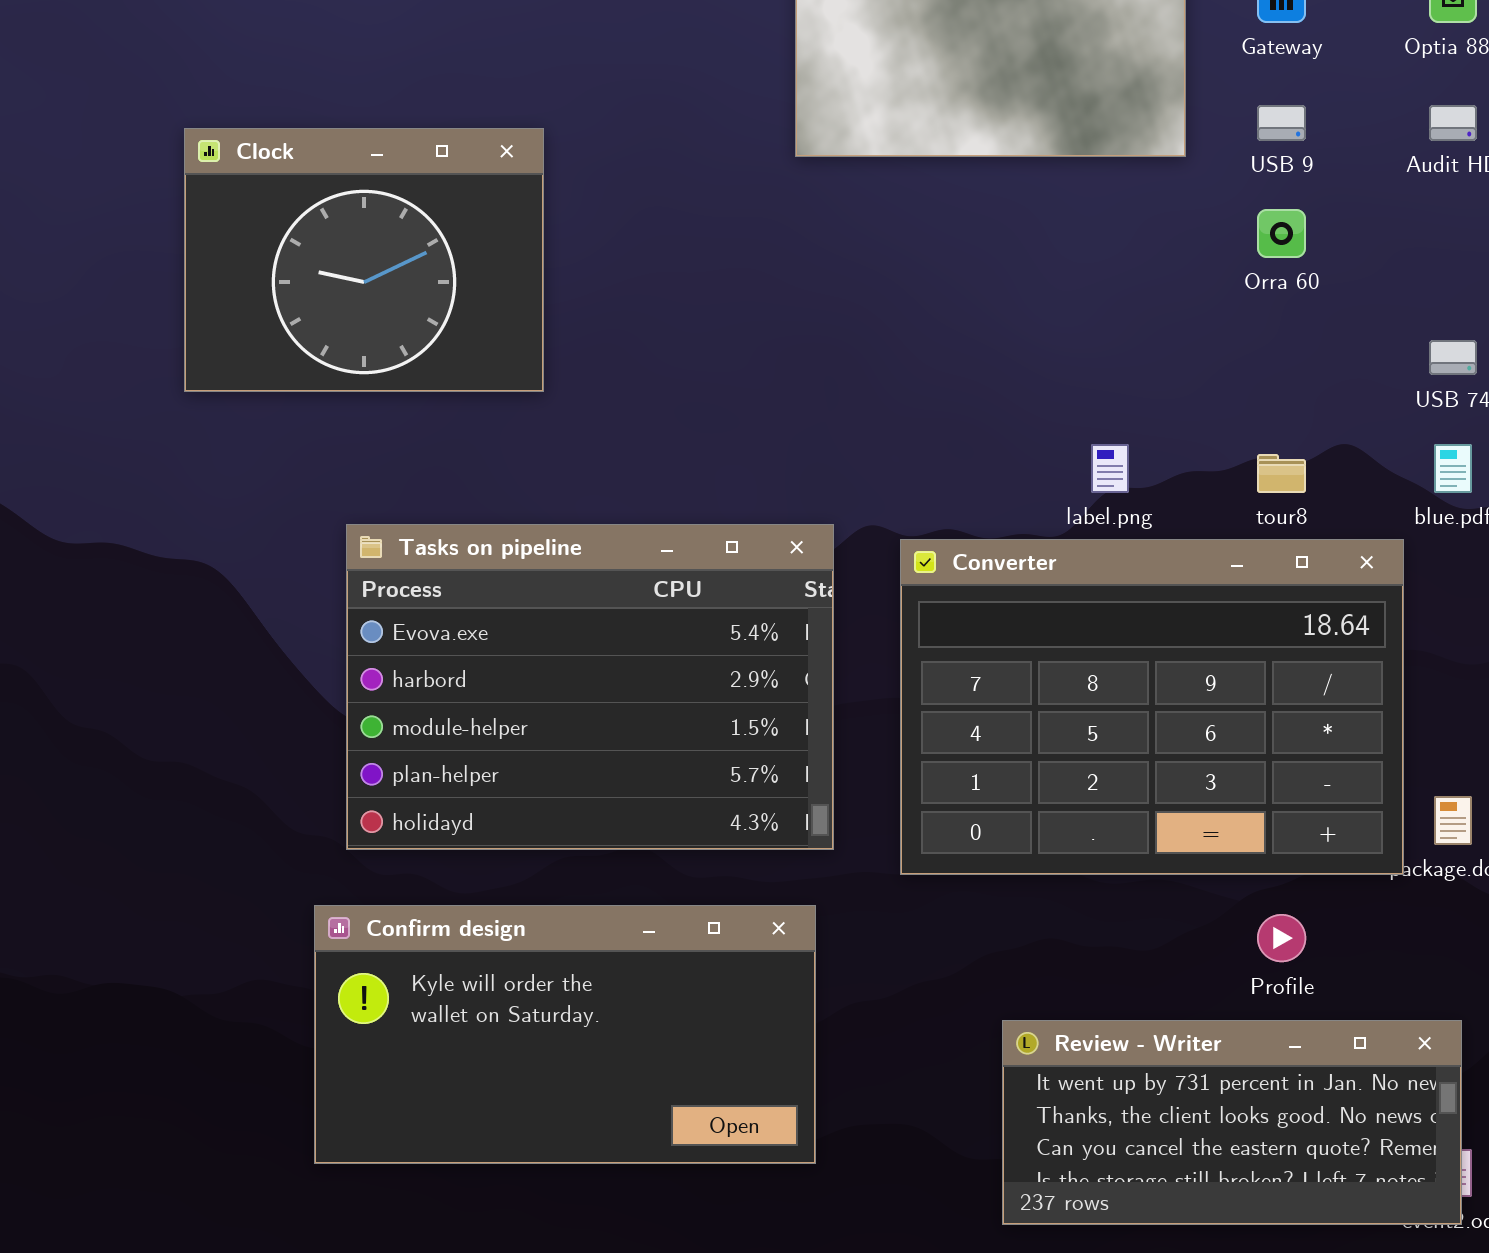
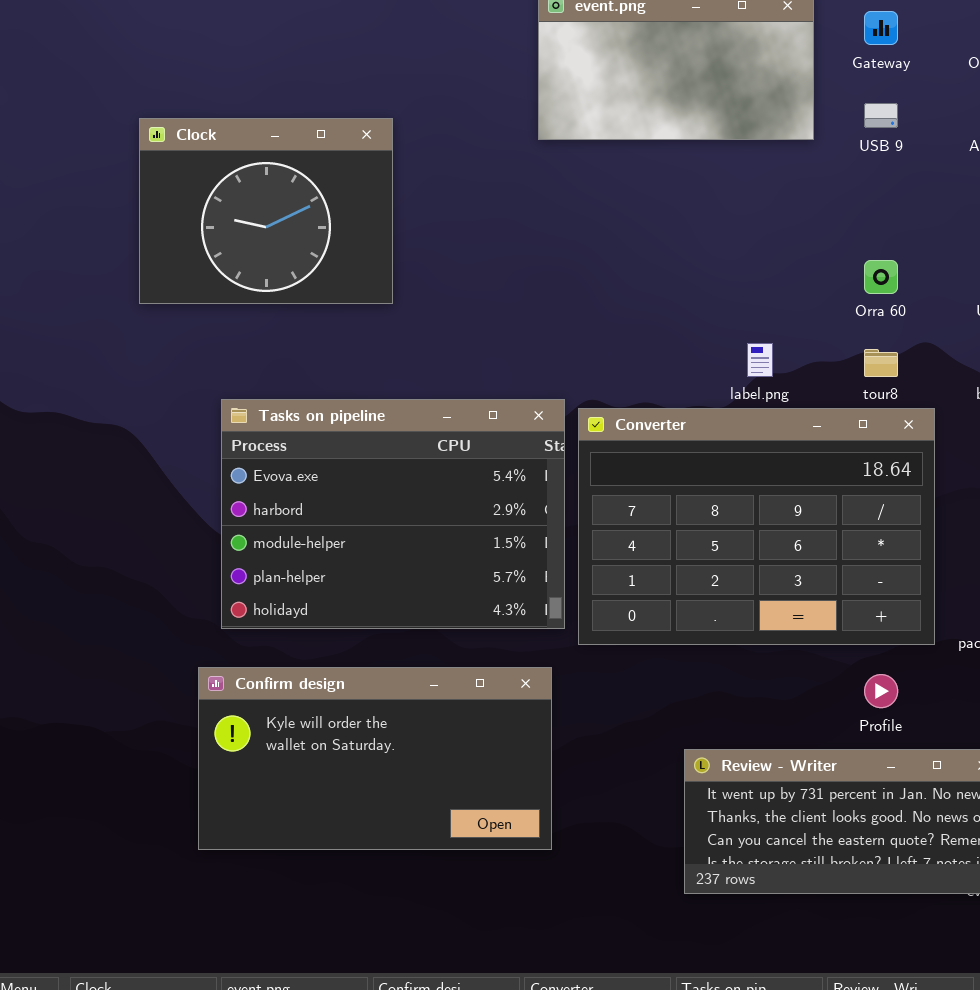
Clock: [184,128,544,392] -> [139,118,393,304], moved
Orra 60: [1257,209,1306,258] -> [864,260,898,294], moved
Converter: [900,539,1404,875] -> [578,408,935,645], moved

